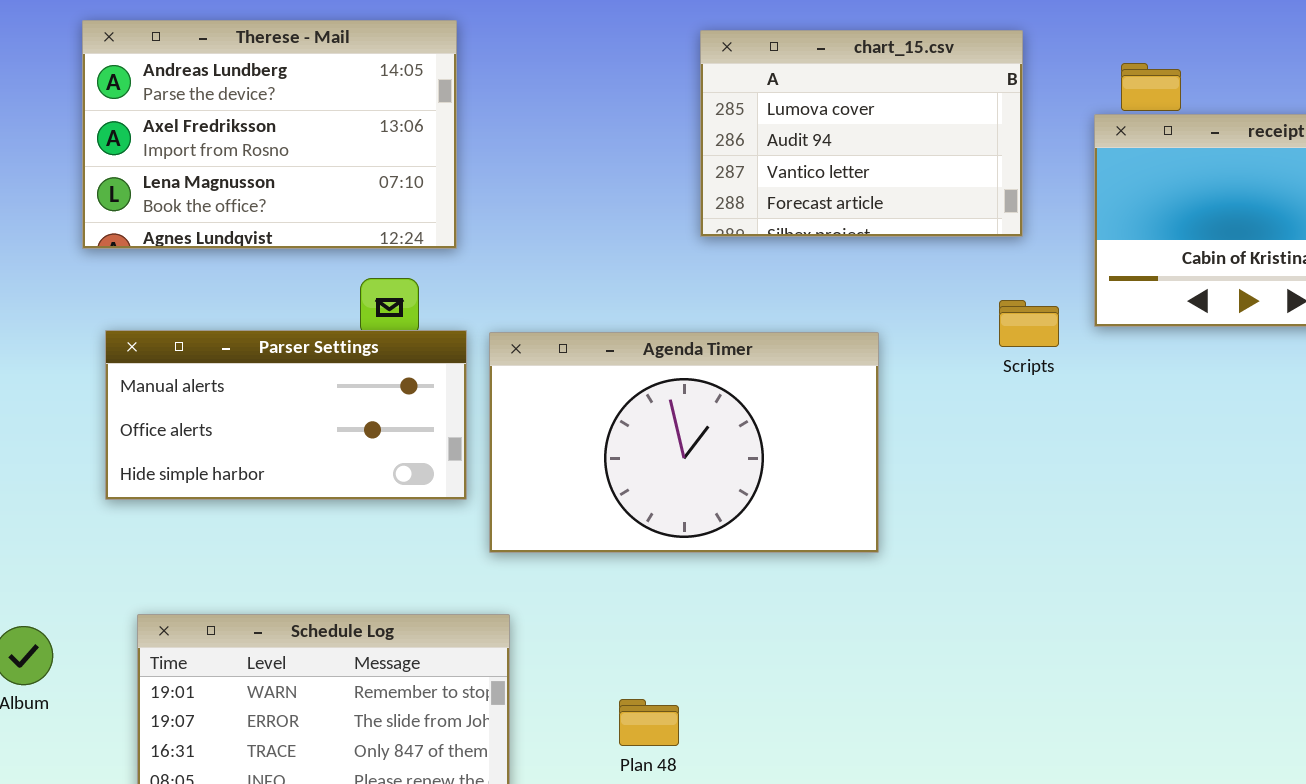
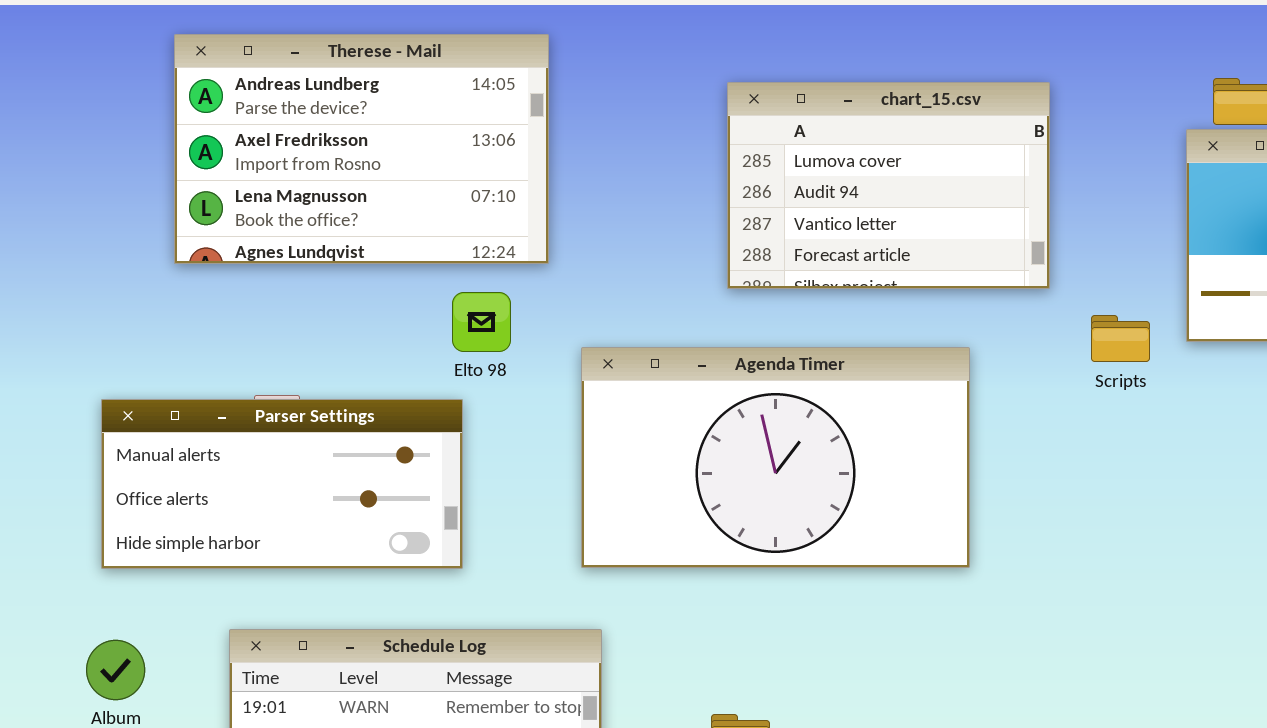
chart_15.csv: [700,30,1023,237] -> [727,82,1050,289], moved
Parser Settings: [105,330,467,500] -> [101,399,463,569], moved

